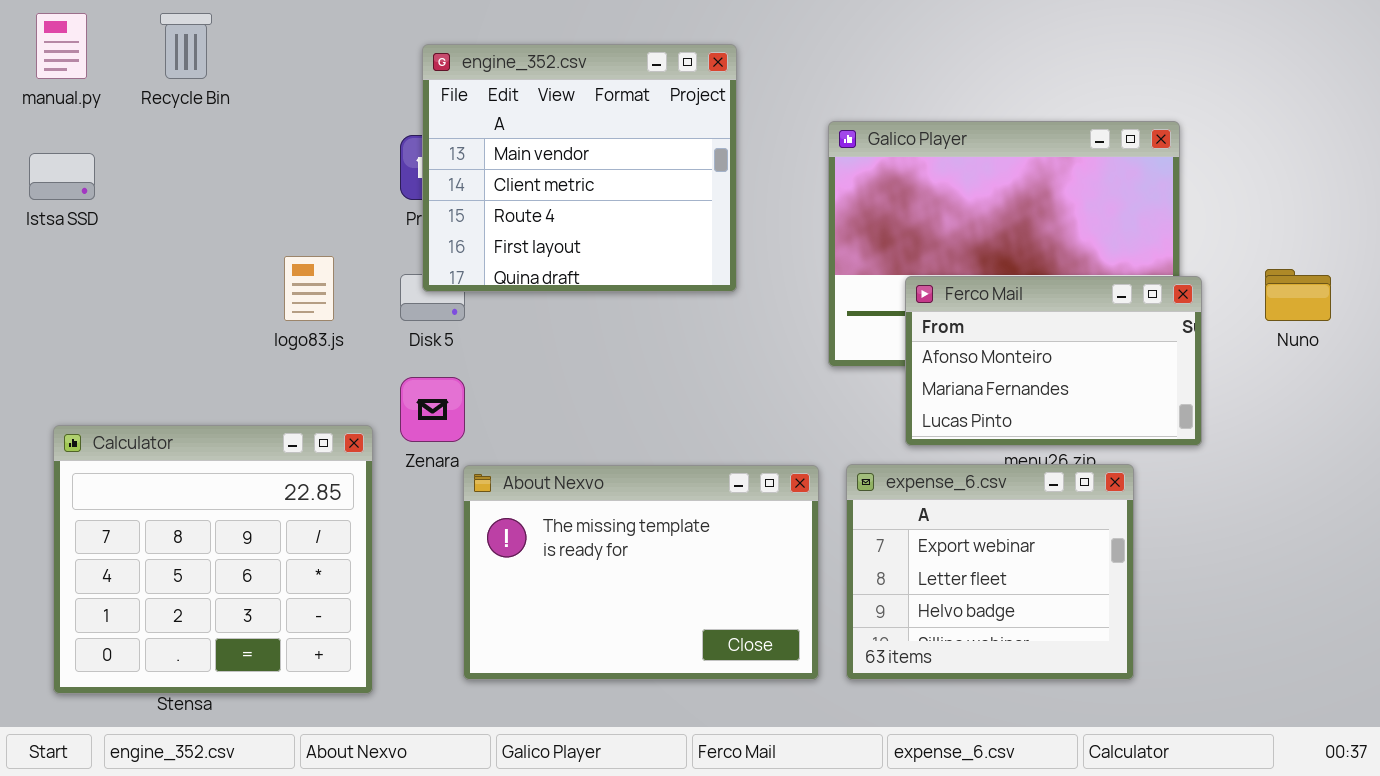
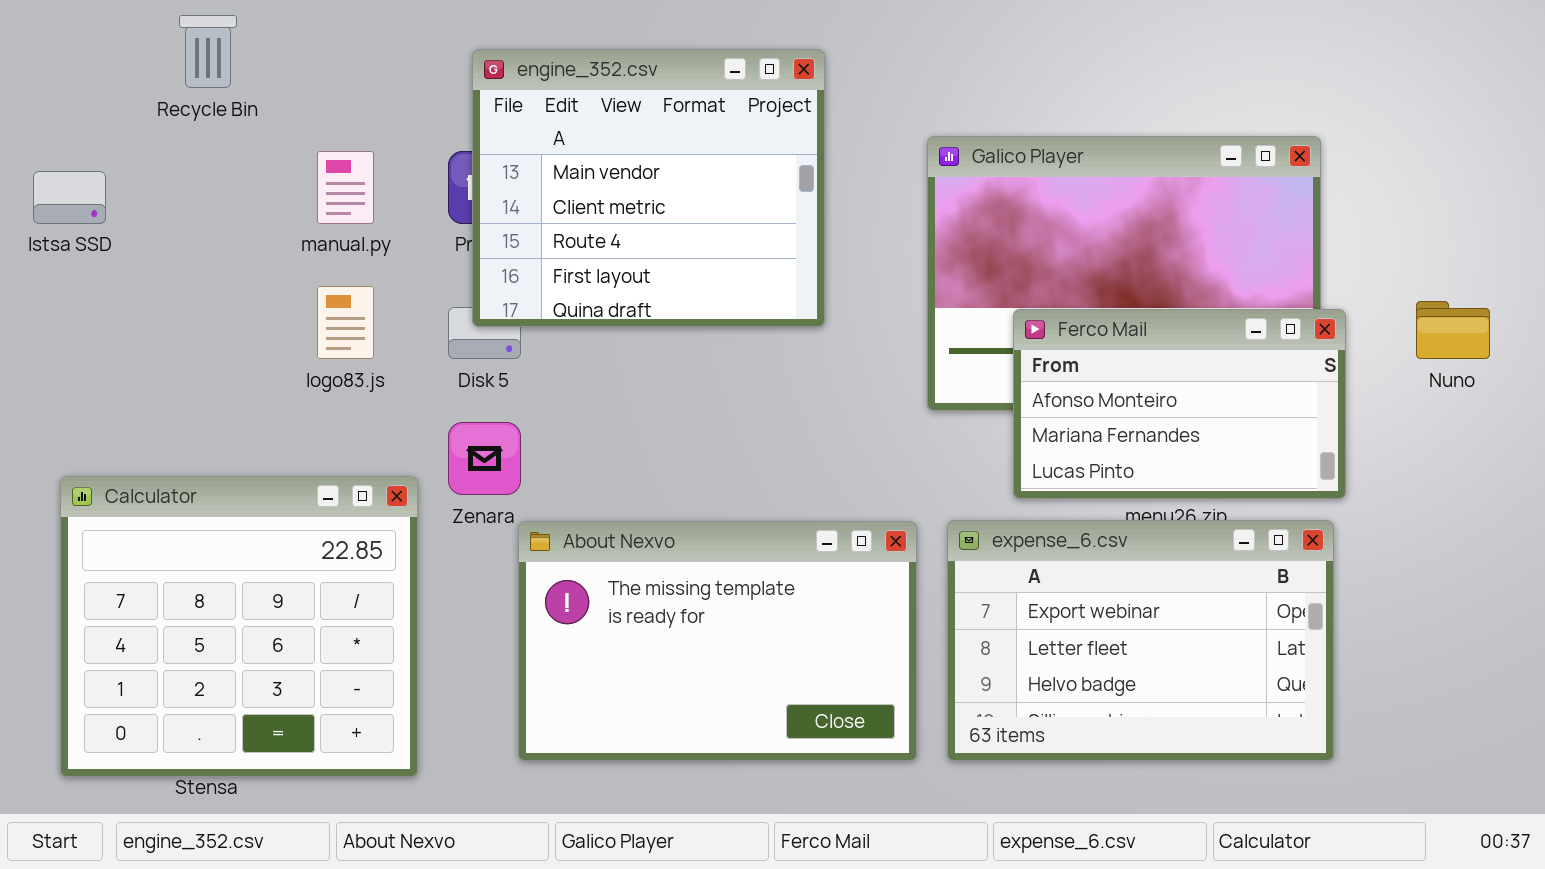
manual.py: [36,13,87,79] -> [317,151,374,224], moved
expense_6.csv: [846,464,1134,680] -> [947,520,1334,761], resized

